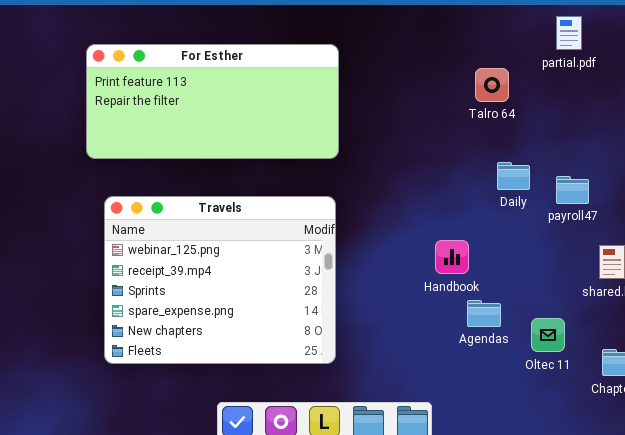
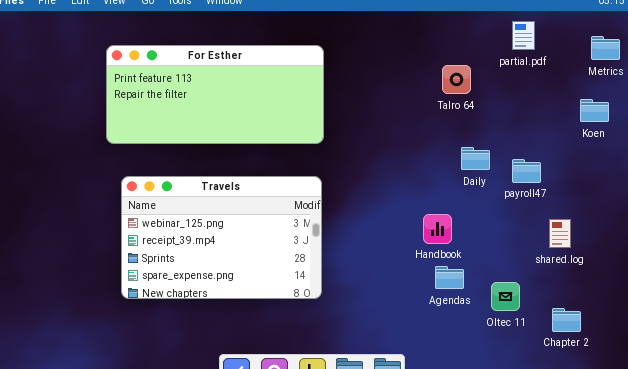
Travels: [104,196,336,364] -> [121,176,322,299], resized
Handbook: [435,240,469,274] -> [423,214,452,244], moved

